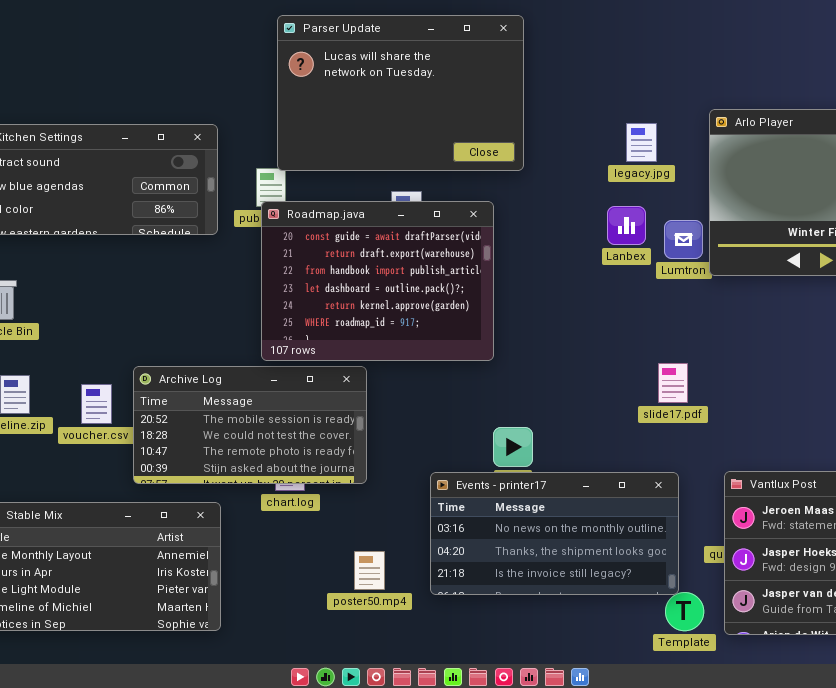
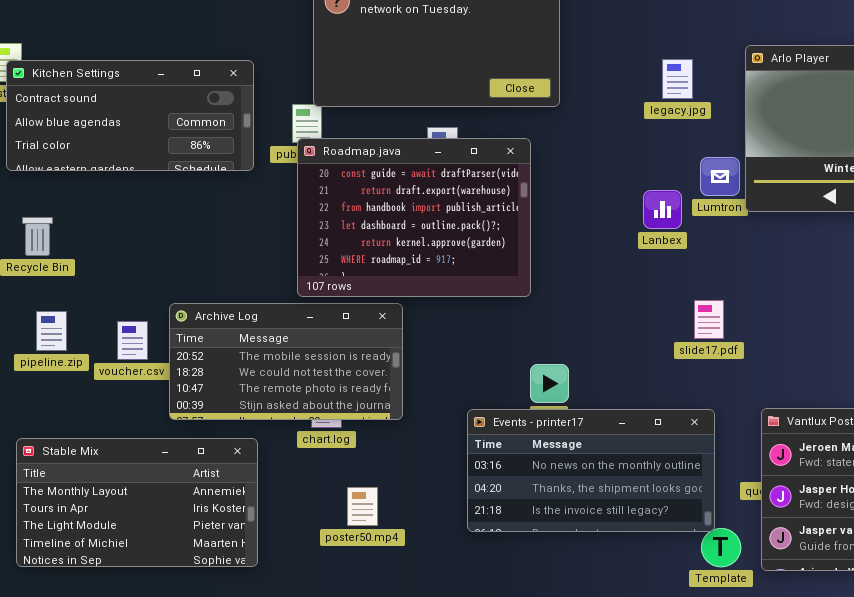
Lanbex: [607,206,646,245] -> [643,190,682,229], moved
poster50.mp4: [354,551,385,590] -> [347,487,378,526], moved

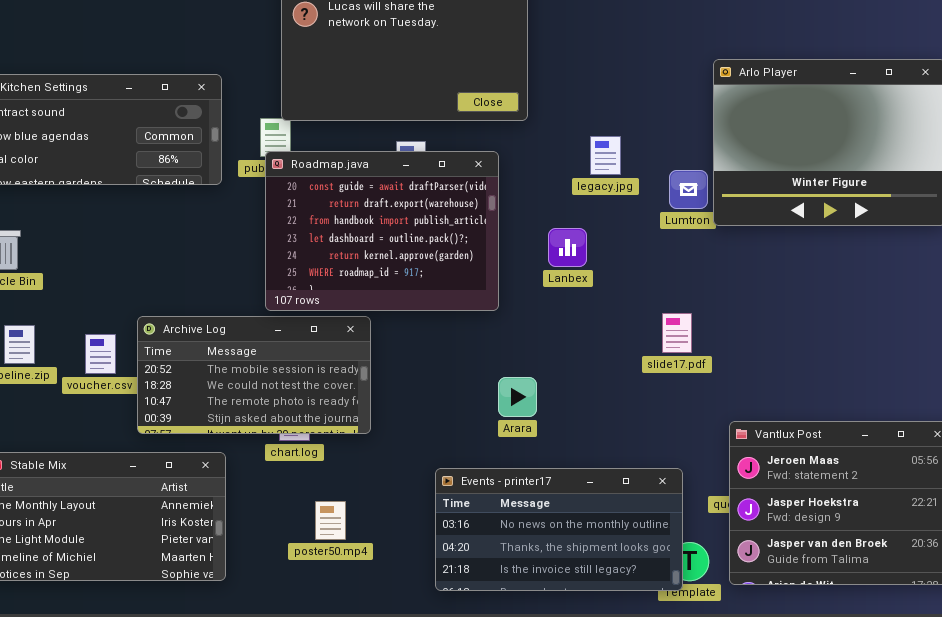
legacy.jpg: [662,59,693,99] -> [590,136,621,175], moved
Lanbex: [643,190,682,229] -> [548,228,587,267], moved
Events - printer17: [467,409,715,532] -> [435,468,683,591], moved

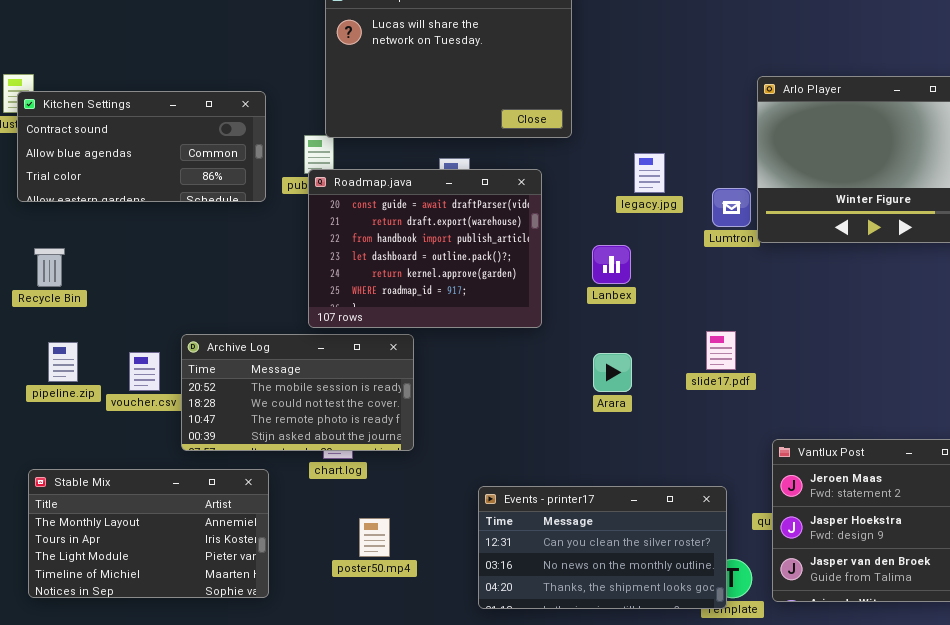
Arara: [498,377,537,417] -> [593,353,632,392], moved
Events - printer17: [435,468,683,591] -> [478,486,727,609], scrolled up 1 row

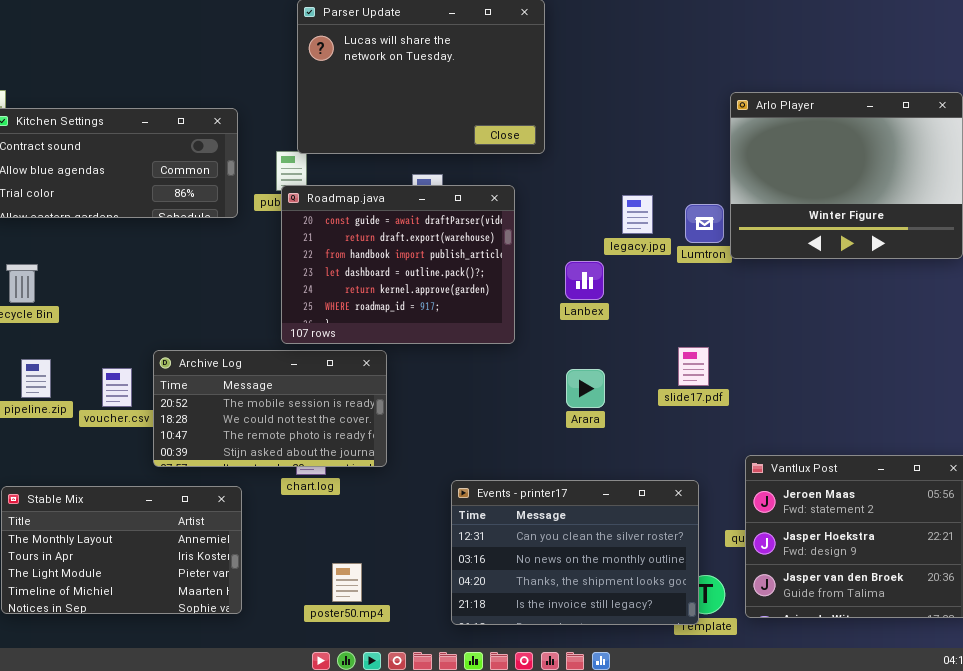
legacy.jpg: [634,153,665,193] -> [622,195,653,234], moved
Events - printer17: [478,486,727,609] -> [451,480,699,625], resized
poster50.mp4: [359,518,390,557] -> [332,563,362,602], moved

